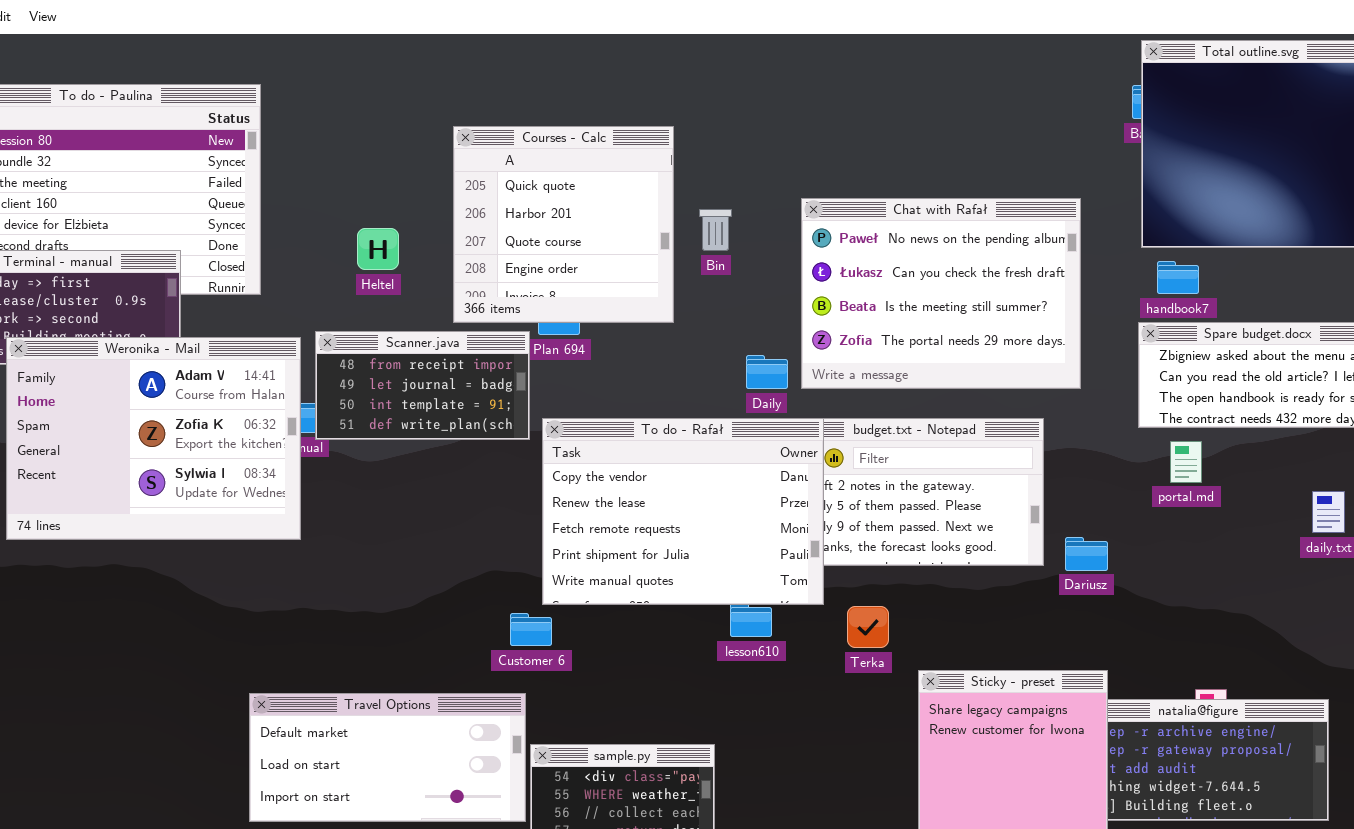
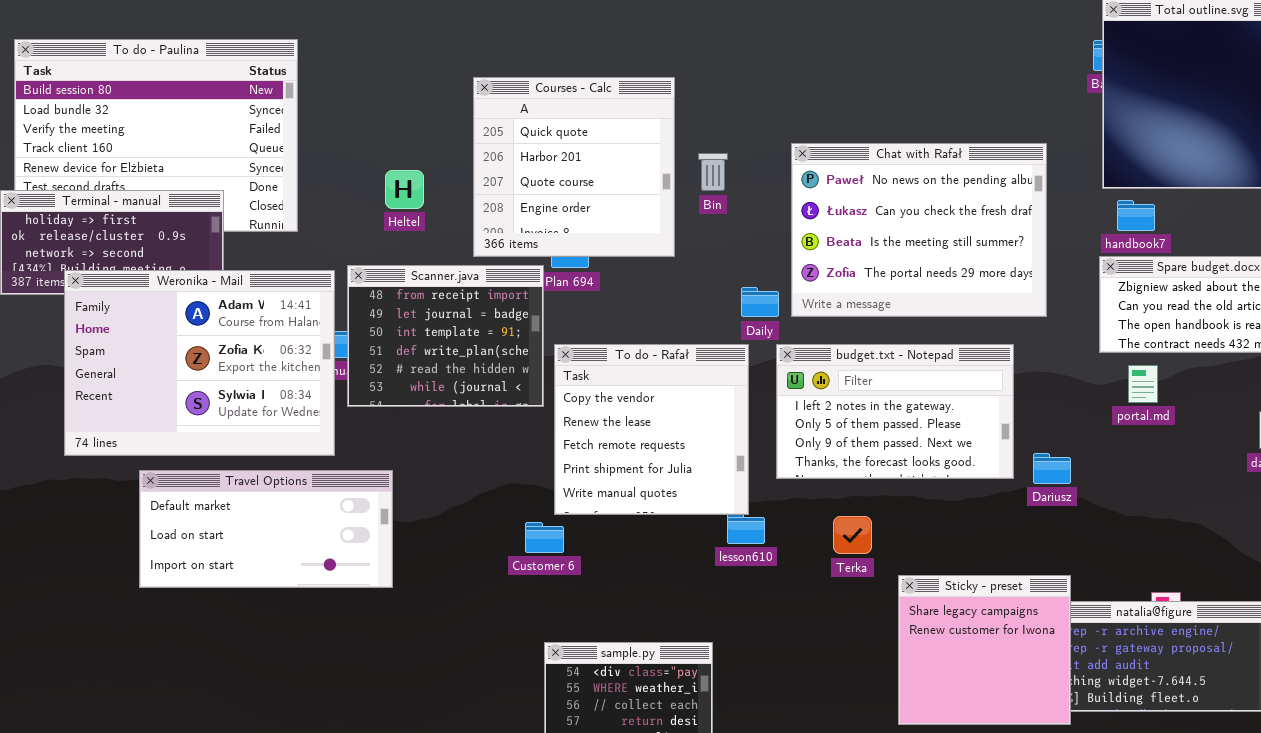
Scanner.java: [315,331,530,440] -> [347,265,544,407], resized
To do - Rafał: [542,418,824,605] -> [554,344,749,515], resized
Travel Options: [249,693,526,822] -> [139,470,393,588], moved

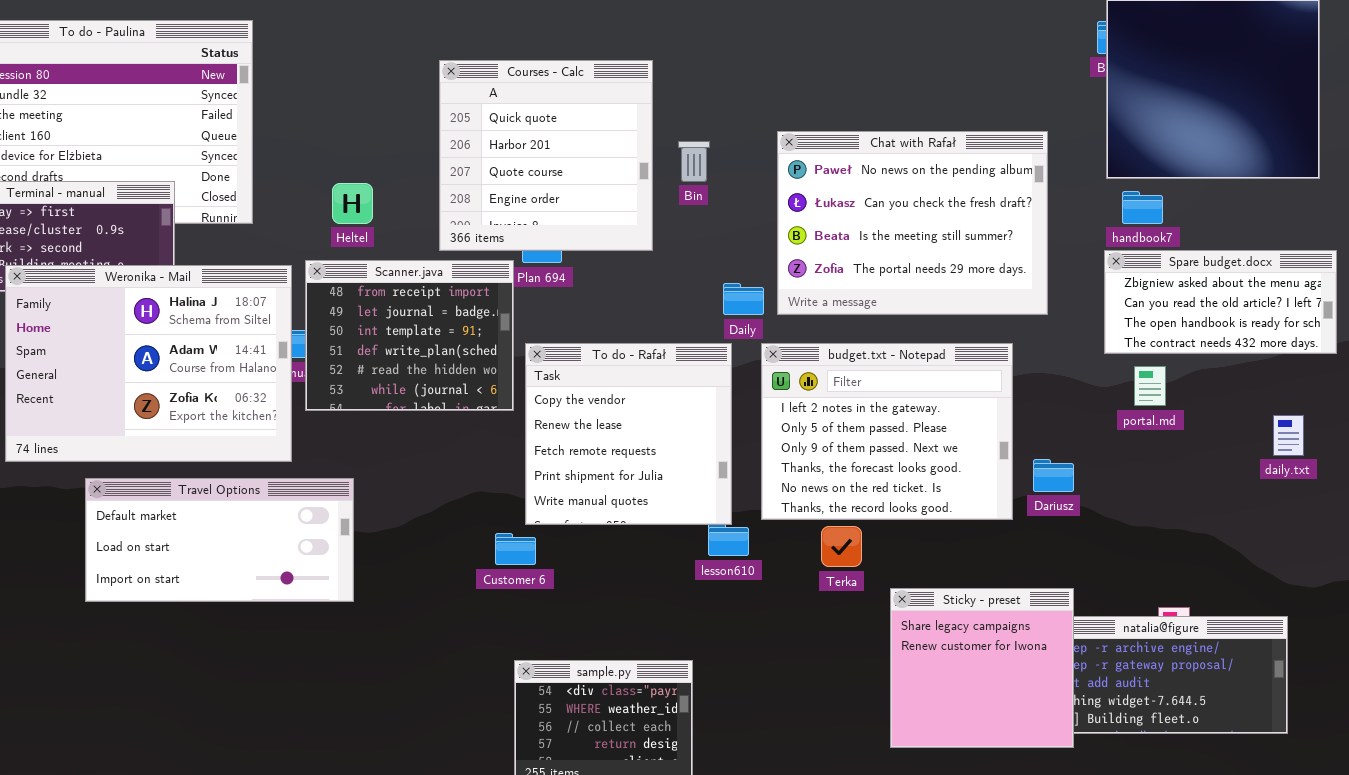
Heltel: [385,170,424,209] -> [332,183,373,224], moved
Weronika - Mail: [64,270,335,456] -> [5,265,292,462], scrolled up 1 row
budget.txt - Notepad: [776,344,1014,479] -> [761,343,1013,520], resized

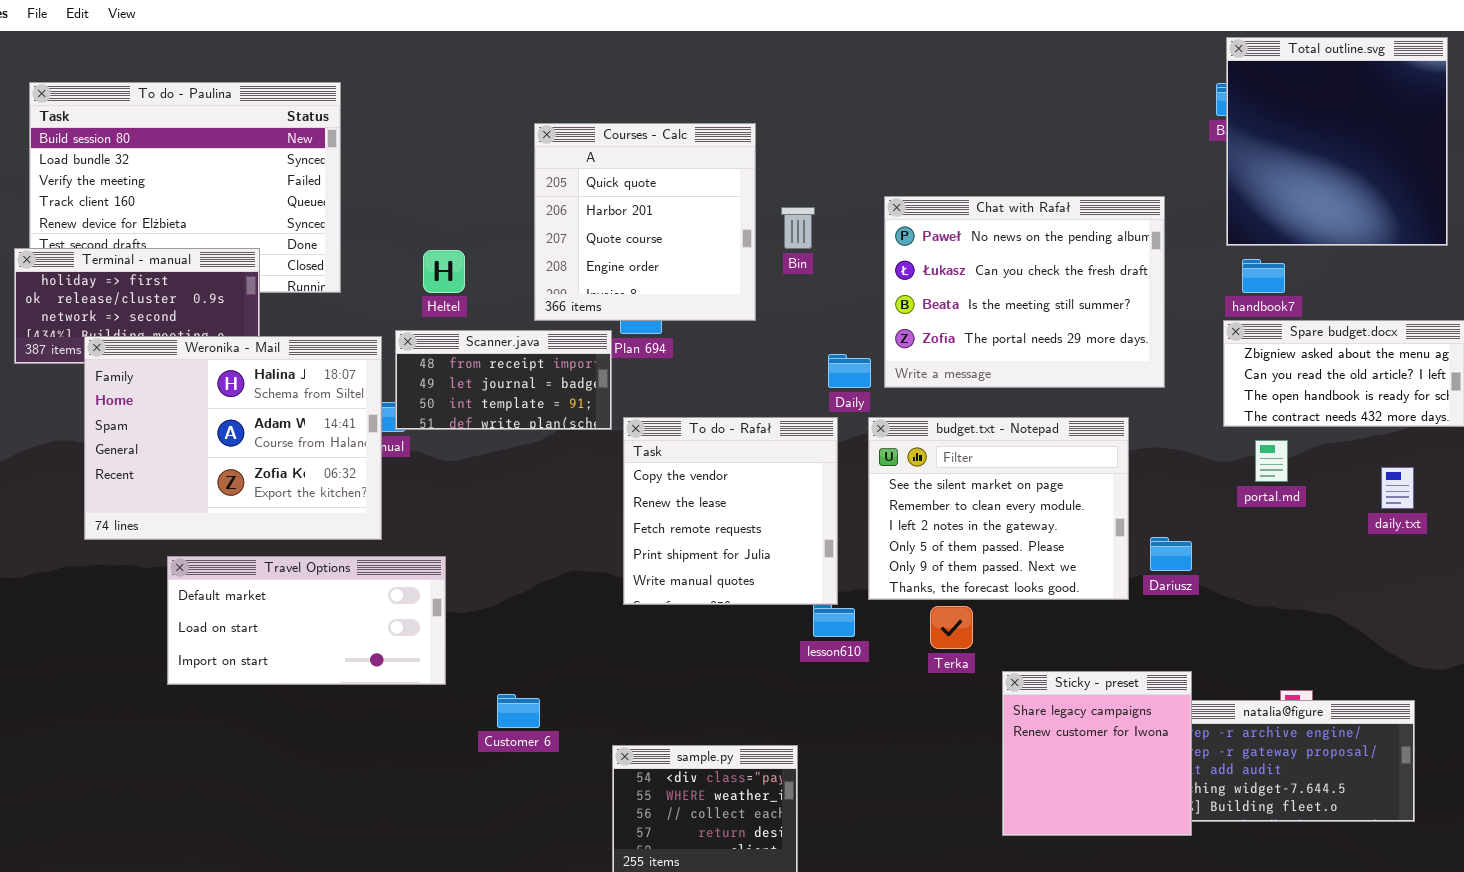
Scanner.java: [305,260,514,411] -> [395,330,612,430], resized
budget.txt - Notepad: [761,343,1013,520] -> [868,417,1129,600], scrolled up 2 rows
daily.txt: [1273,415,1304,456] -> [1381,467,1414,509], moved
Customer 6: [495,533,536,565] -> [497,694,540,728], moved

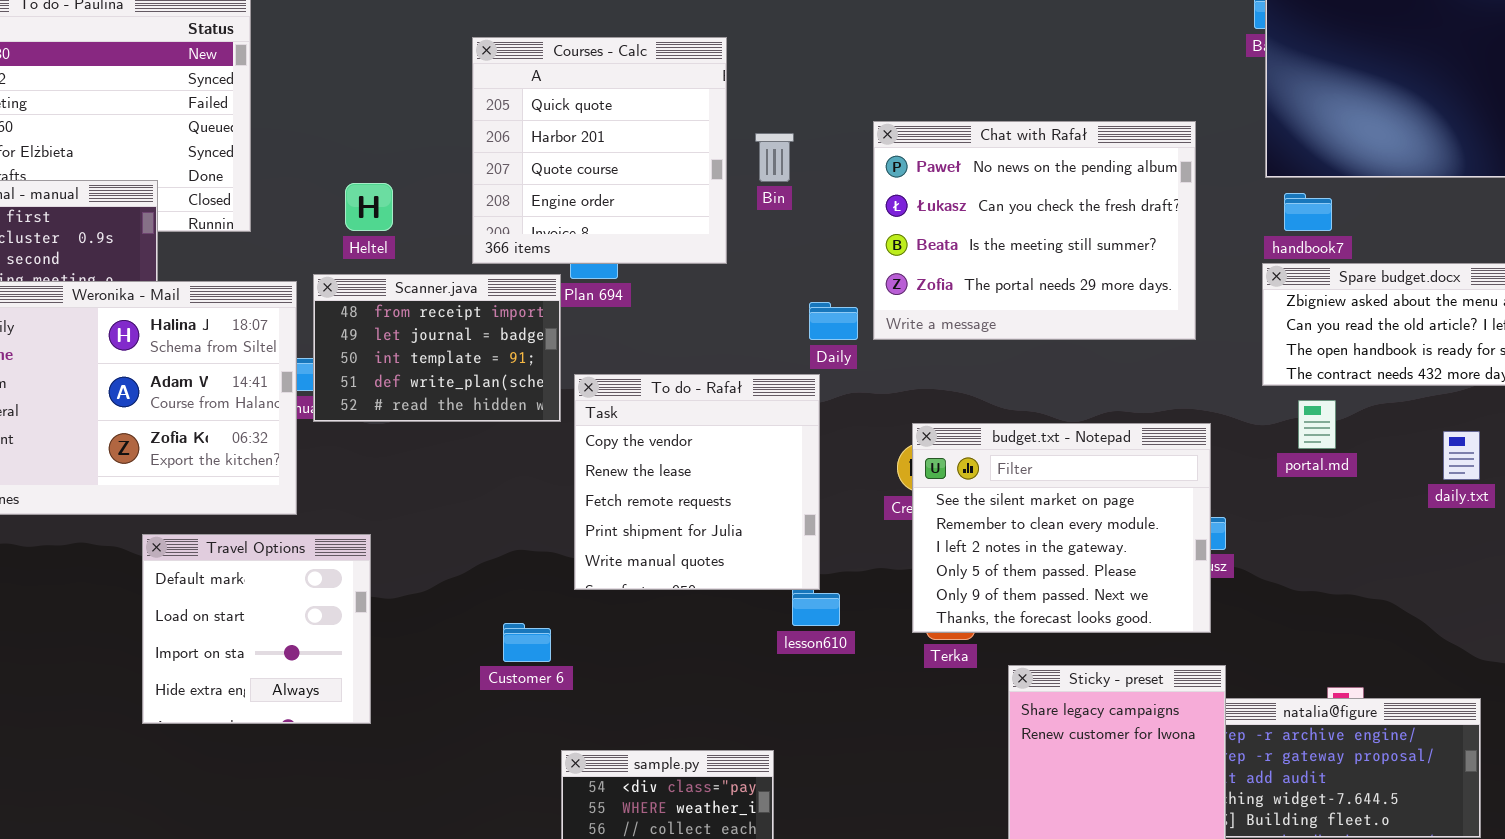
Scanner.java: [395,330,612,430] -> [313,274,561,422], resized
budget.txt - Notepad: [868,417,1129,600] -> [912,423,1211,633], moved
Travel Options: [167,556,446,685] -> [142,534,371,724], resized
Customer 6: [497,694,540,728] -> [503,623,551,662], moved

